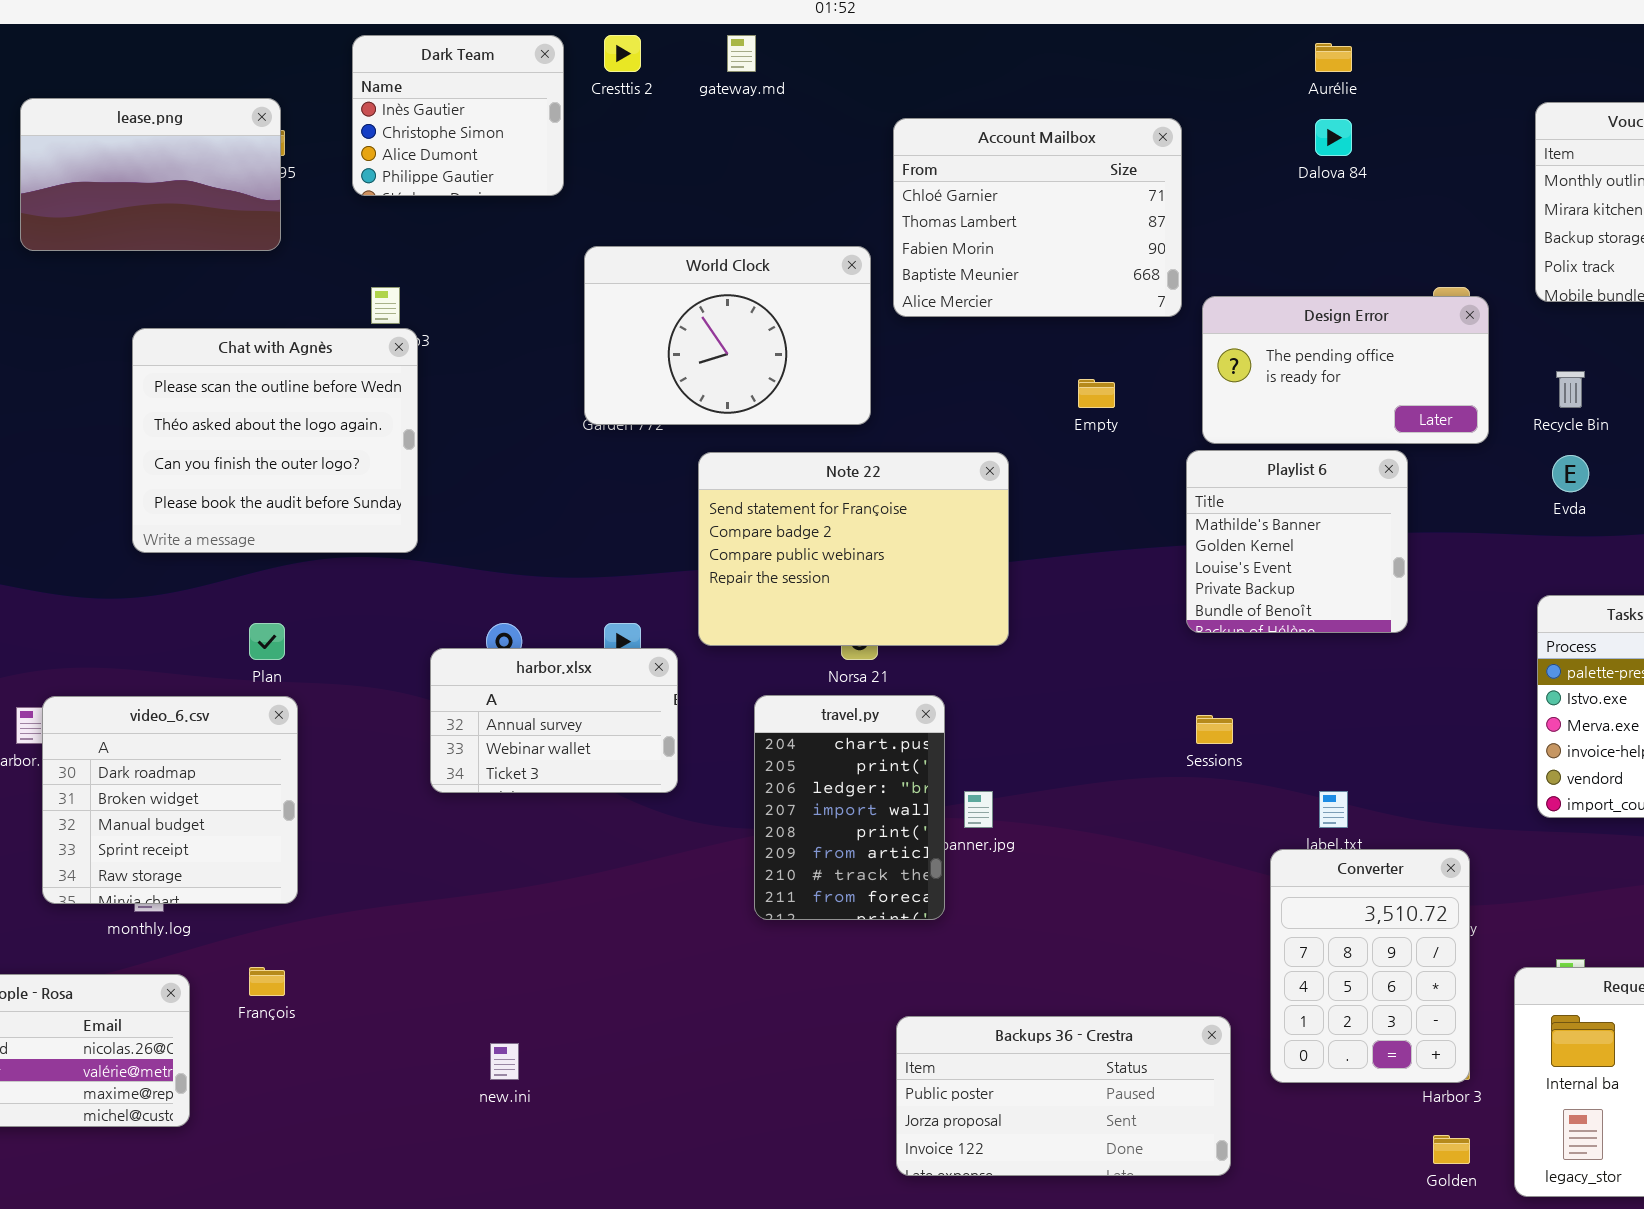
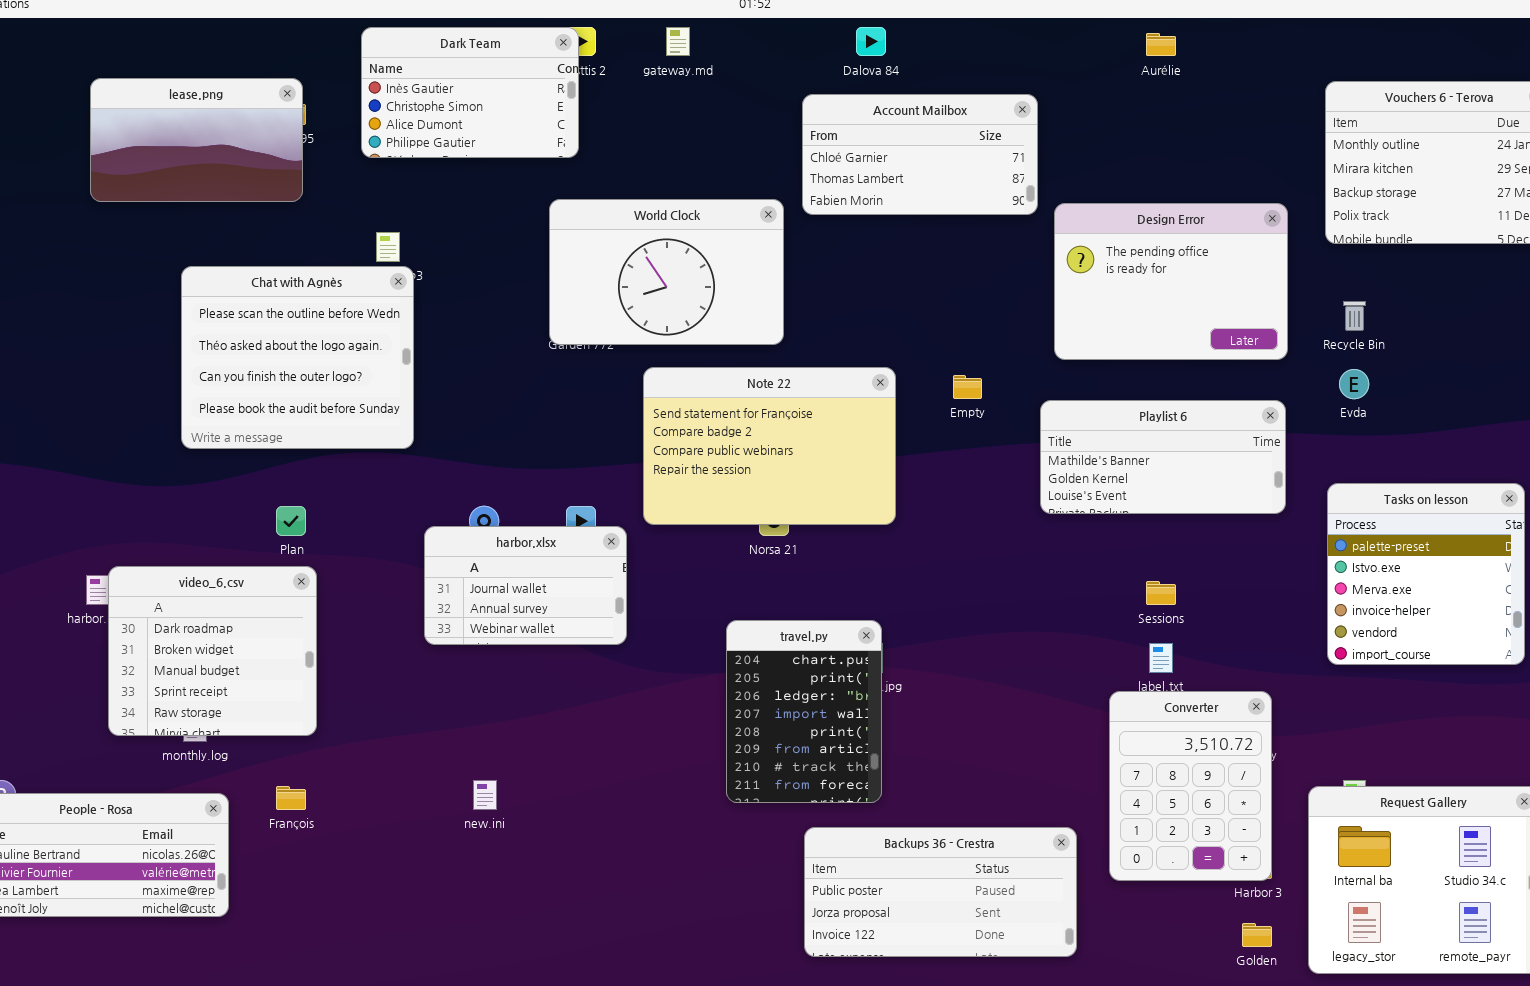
Dark Team: [352,35,564,196] -> [361,27,579,158], resized
Account Mailbox: [893,118,1182,317] -> [802,94,1038,215], resized
Dalova 84: [1315,119,1352,156] -> [856,27,886,56], moved
Design Error: [1202,296,1489,444] -> [1054,203,1288,360], resized
Empty: [1078,379,1115,408] -> [953,375,982,399], moved
Playlist 6: [1186,450,1408,633] -> [1040,400,1286,514], resized
harbor.xlsx: [430,648,678,793] -> [424,526,627,645], scrolled up 1 row
travel.py: [754,695,945,920] -> [726,620,882,803], moved
Sessions: [1196,715,1233,744] -> [1146,581,1176,605], moved
new.ini: [490,1043,519,1080] -> [473,780,497,810], moved

